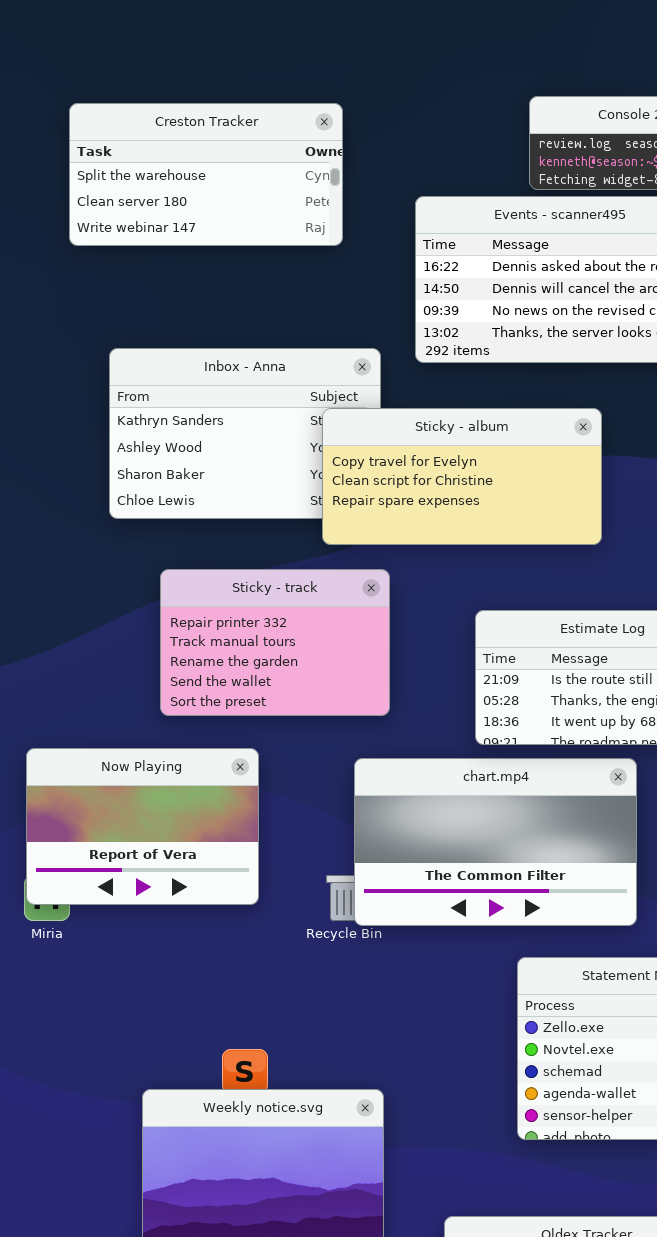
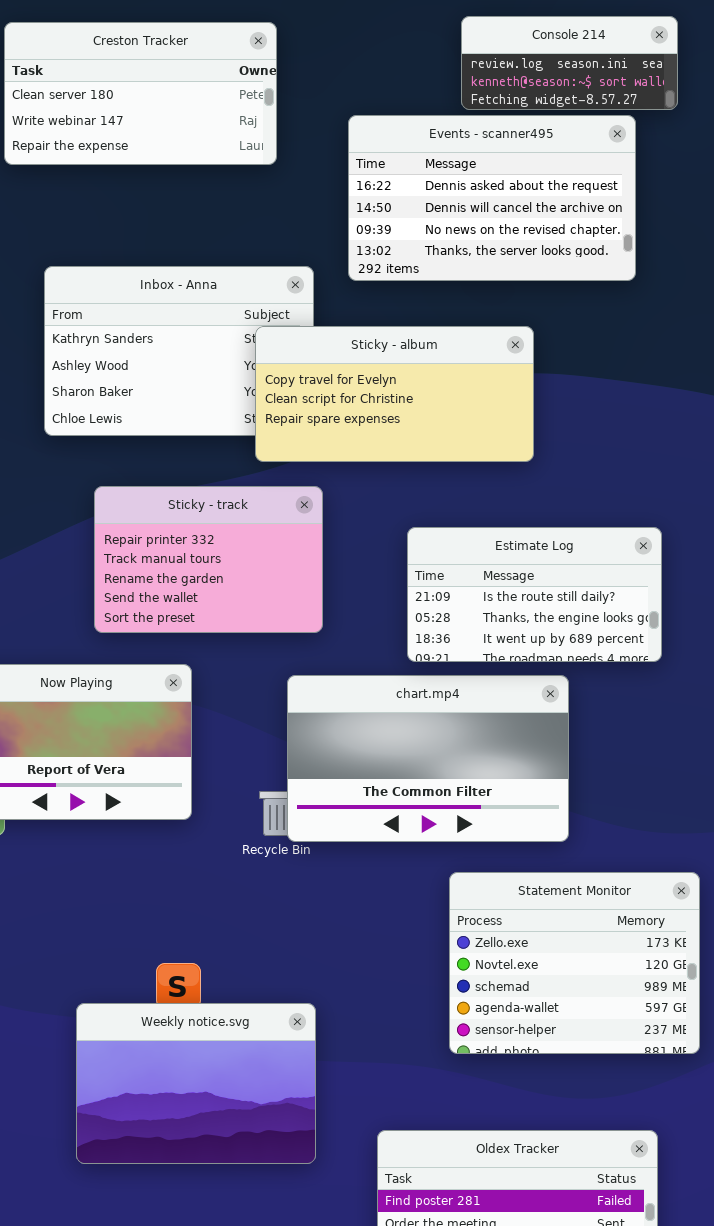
Creston Tracker: [69,103,343,246] -> [4,22,277,165], scrolled down 1 row

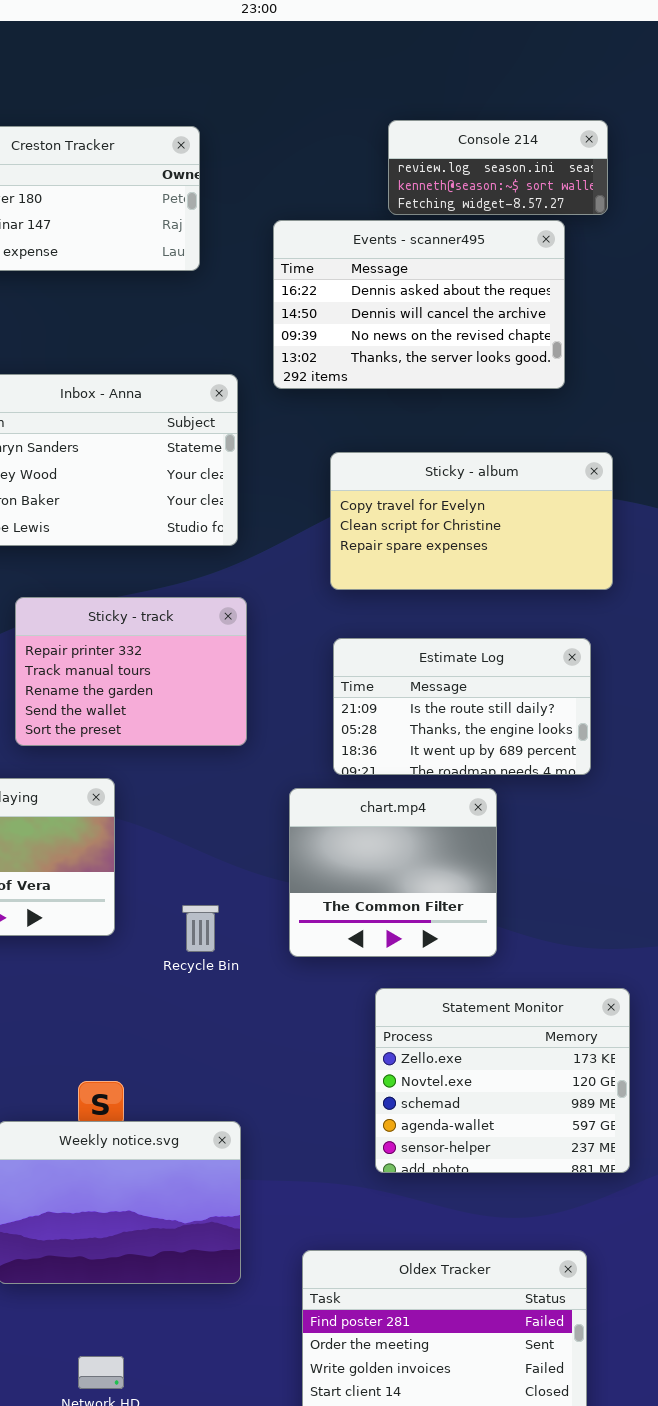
Sticky - album: [255,326,534,462] -> [330,452,613,590], moved
chart.mp4: [287,675,569,842] -> [289,788,497,957], resized

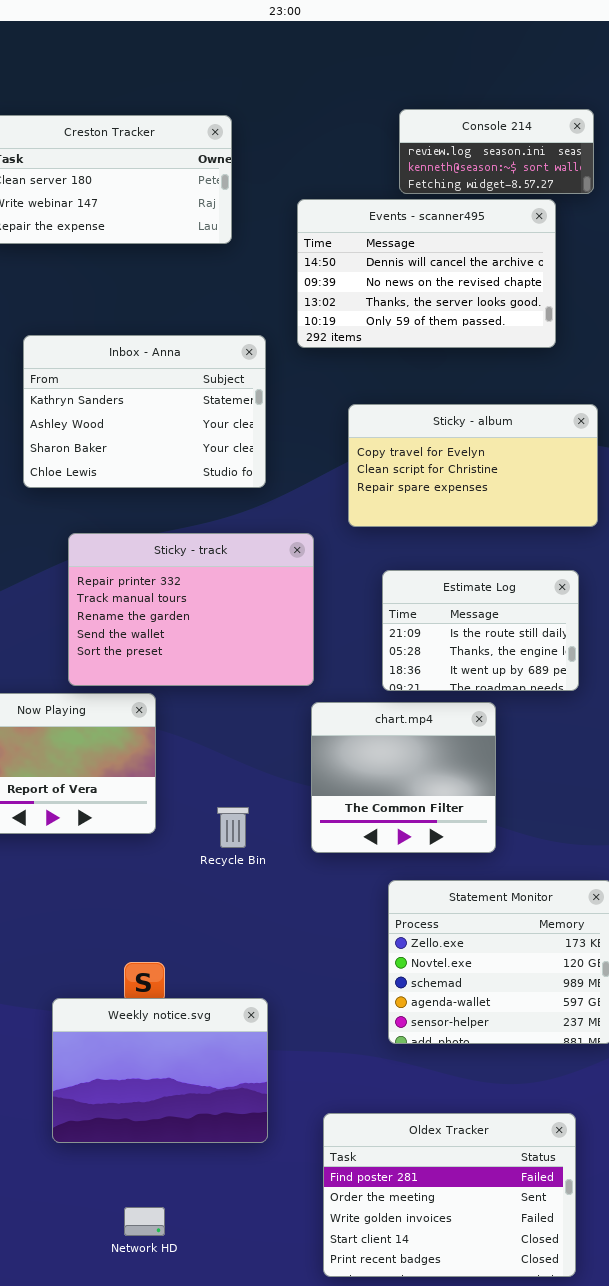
Events - scanner495: [273,220,565,389] -> [297,199,556,348], scrolled down 1 row
Sticky - track: [15,597,247,746] -> [68,533,314,686], resized
Estimate Log: [333,638,591,775] -> [382,570,579,691], resized

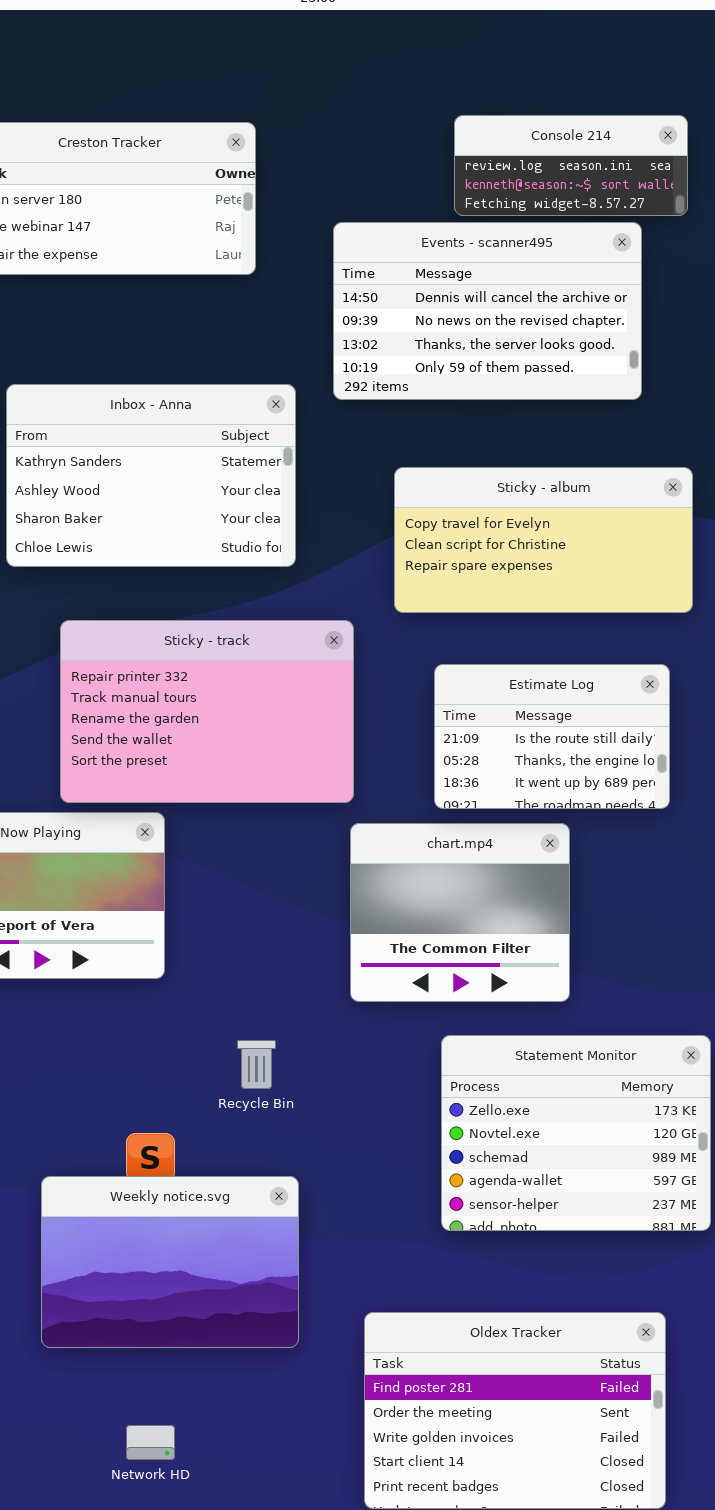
Recycle Bin: [217,807,249,848] -> [237,1040,276,1089], moved

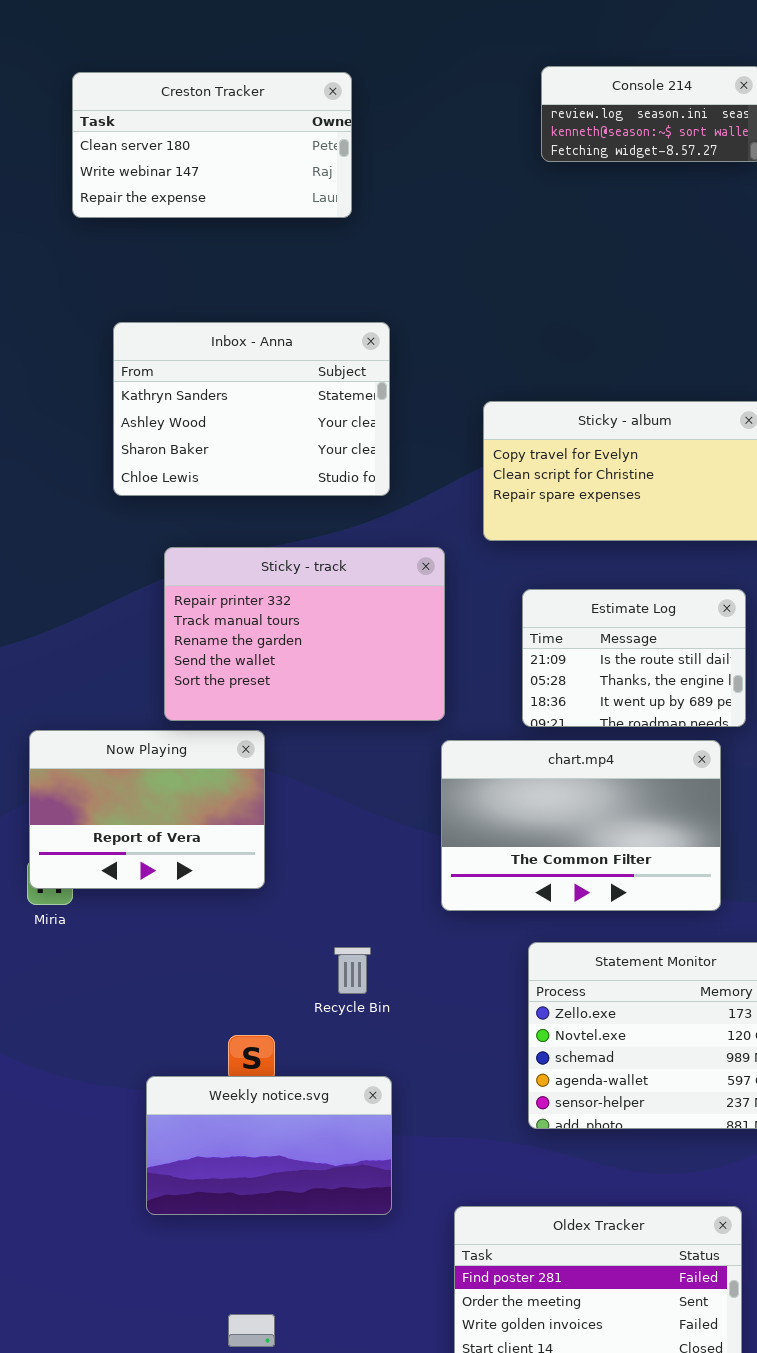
Events - scanner495: [333,222,642,400] -> none, closed
chart.mp4: [350,823,570,1002] -> [441,740,721,911], resized
Weekly notice.svg: [41,1176,299,1348] -> [146,1076,392,1215], resized

